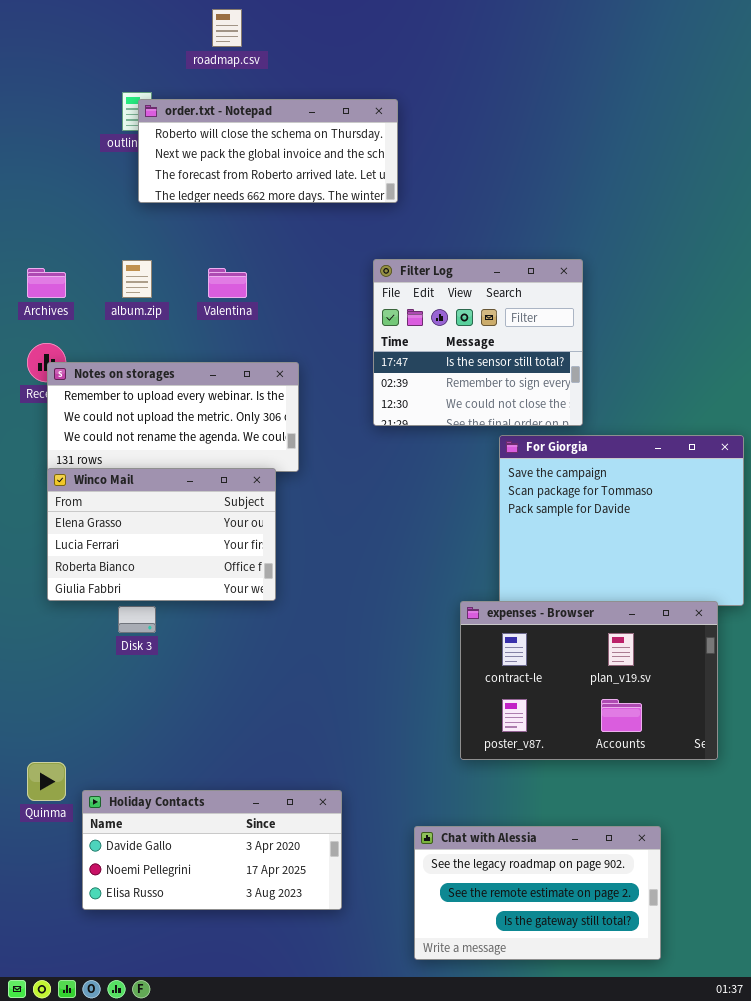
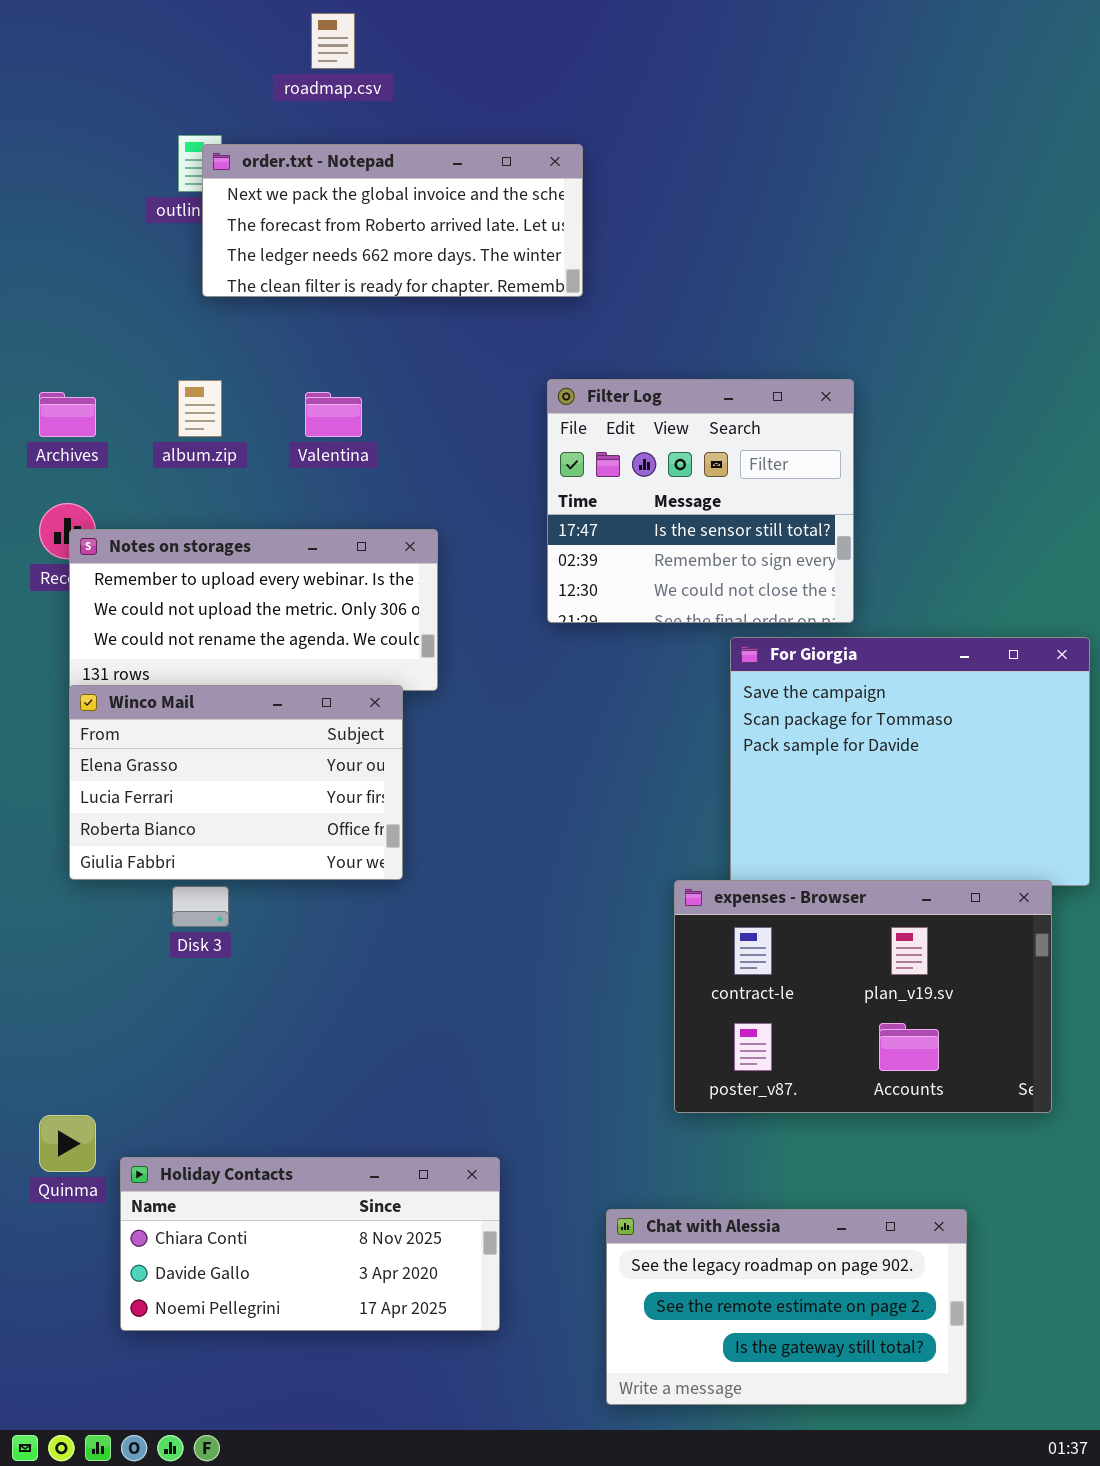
order.txt - Notepad: [138,99,398,203] -> [202,144,583,297], scrolled down 1 row
Holiday Contacts: [82,790,342,910] -> [120,1157,500,1331], scrolled up 1 row

